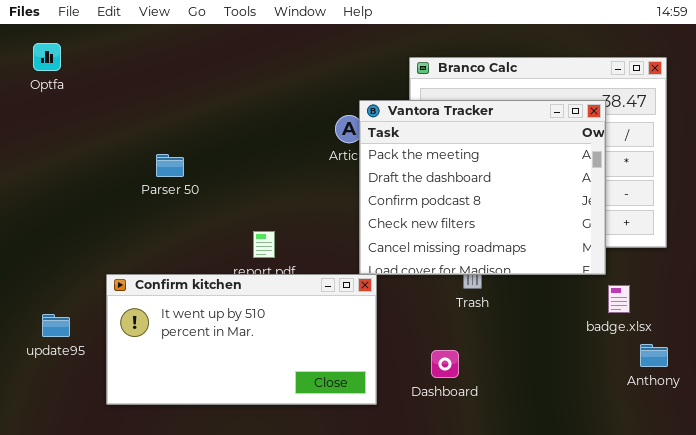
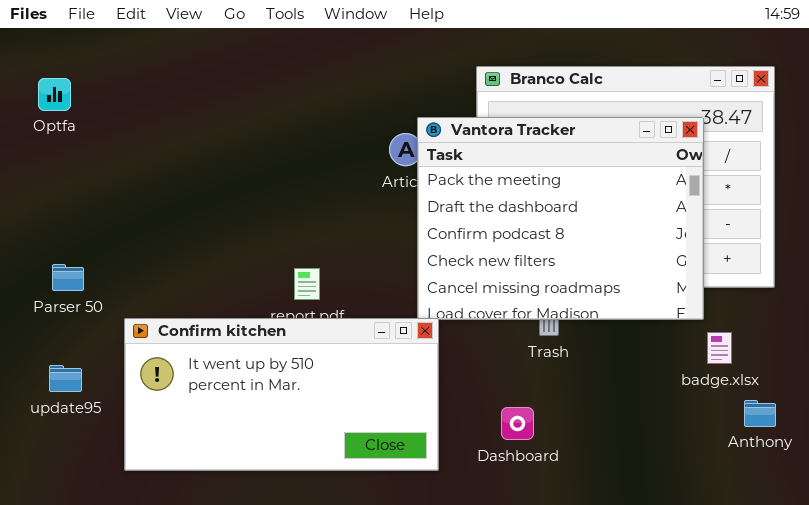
Optfa: [33,43,61,71] -> [38,78,71,111], moved
Parser 50: [156,154,184,177] -> [52,264,84,291], moved

